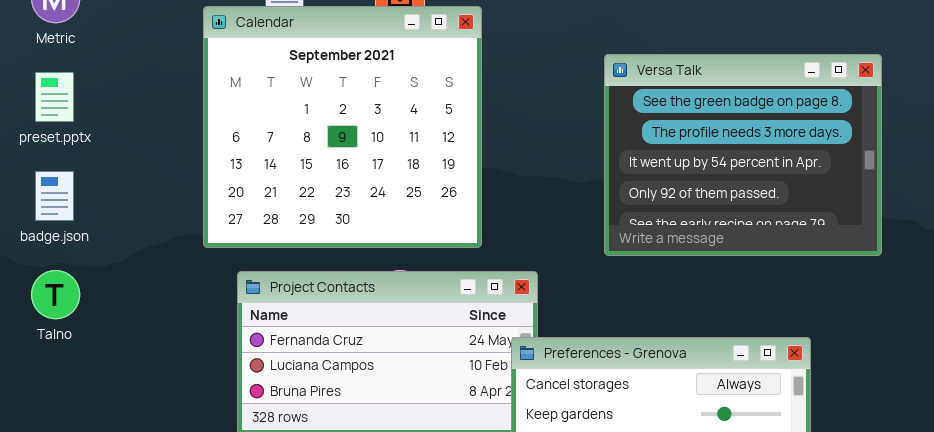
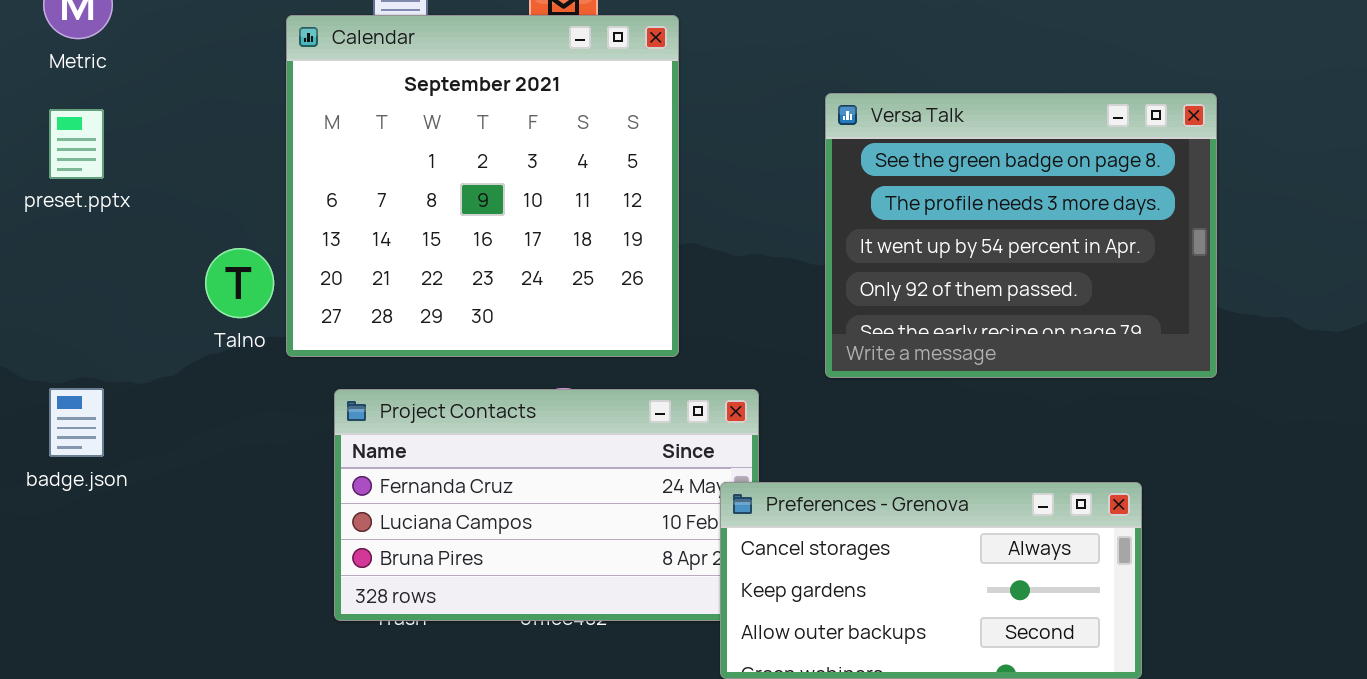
Versa Talk: [604,54,882,256] -> [825,93,1217,378], moved
badge.json: [35,171,74,221] -> [49,388,104,457], moved
Talno: [31,270,80,319] -> [205,248,274,318], moved

